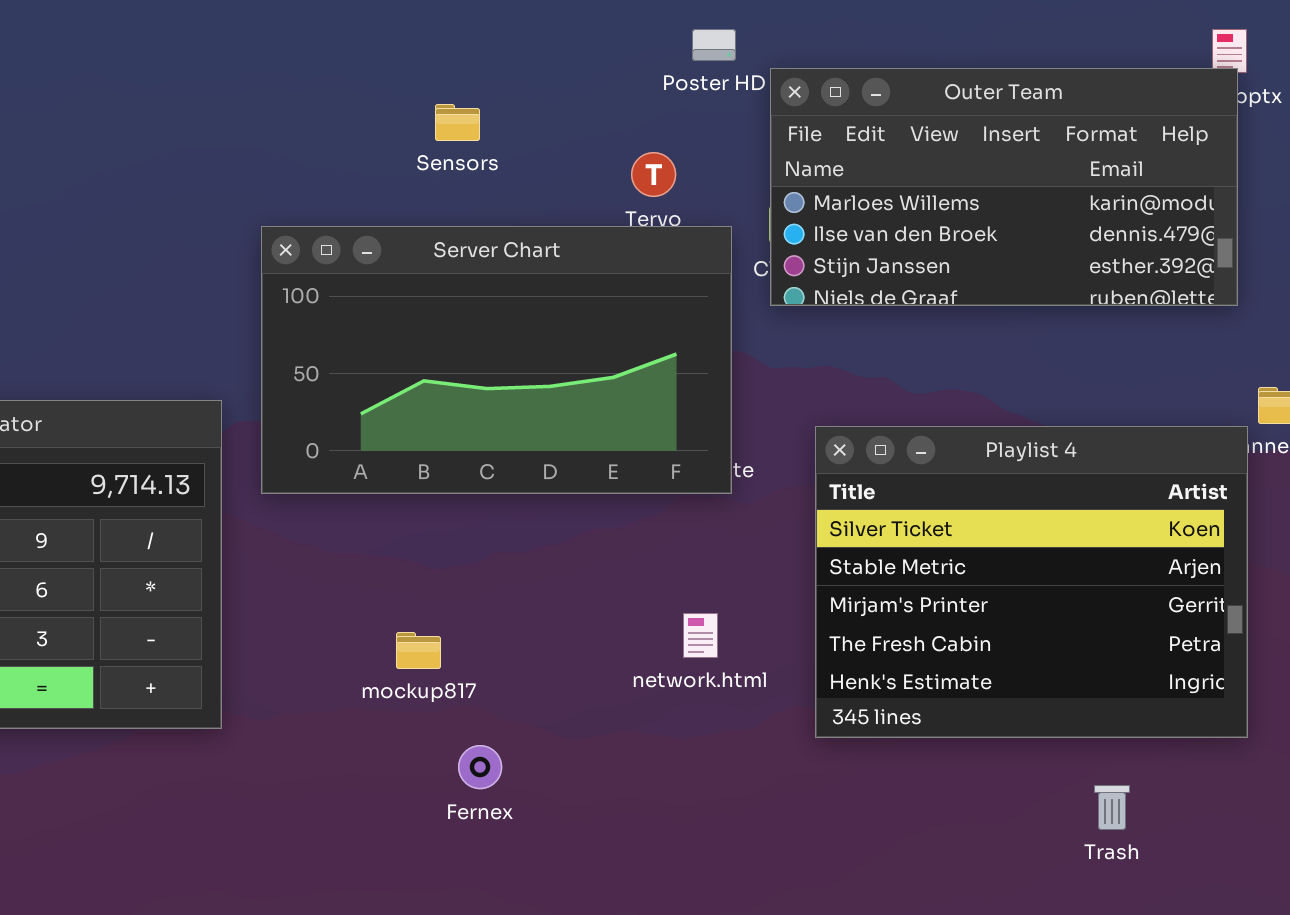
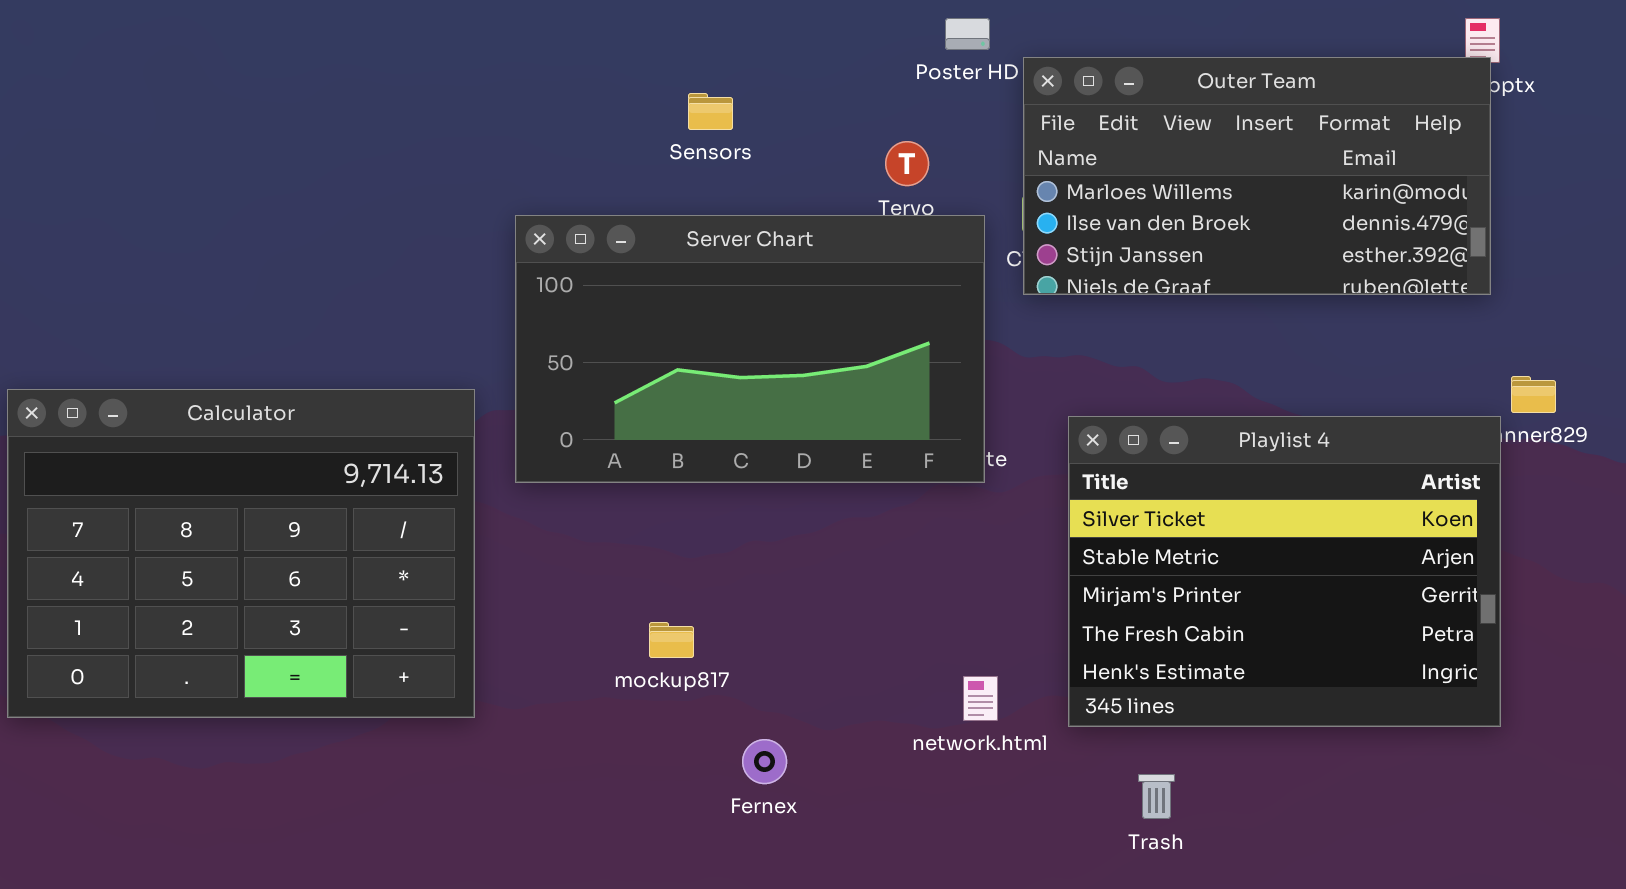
network.html: [683,613,718,658] -> [963,676,998,721], moved
Fernex: [458,745,502,789] -> [742,739,787,784], moved
Trash: [1094,785,1130,830] -> [1138,774,1175,819], moved

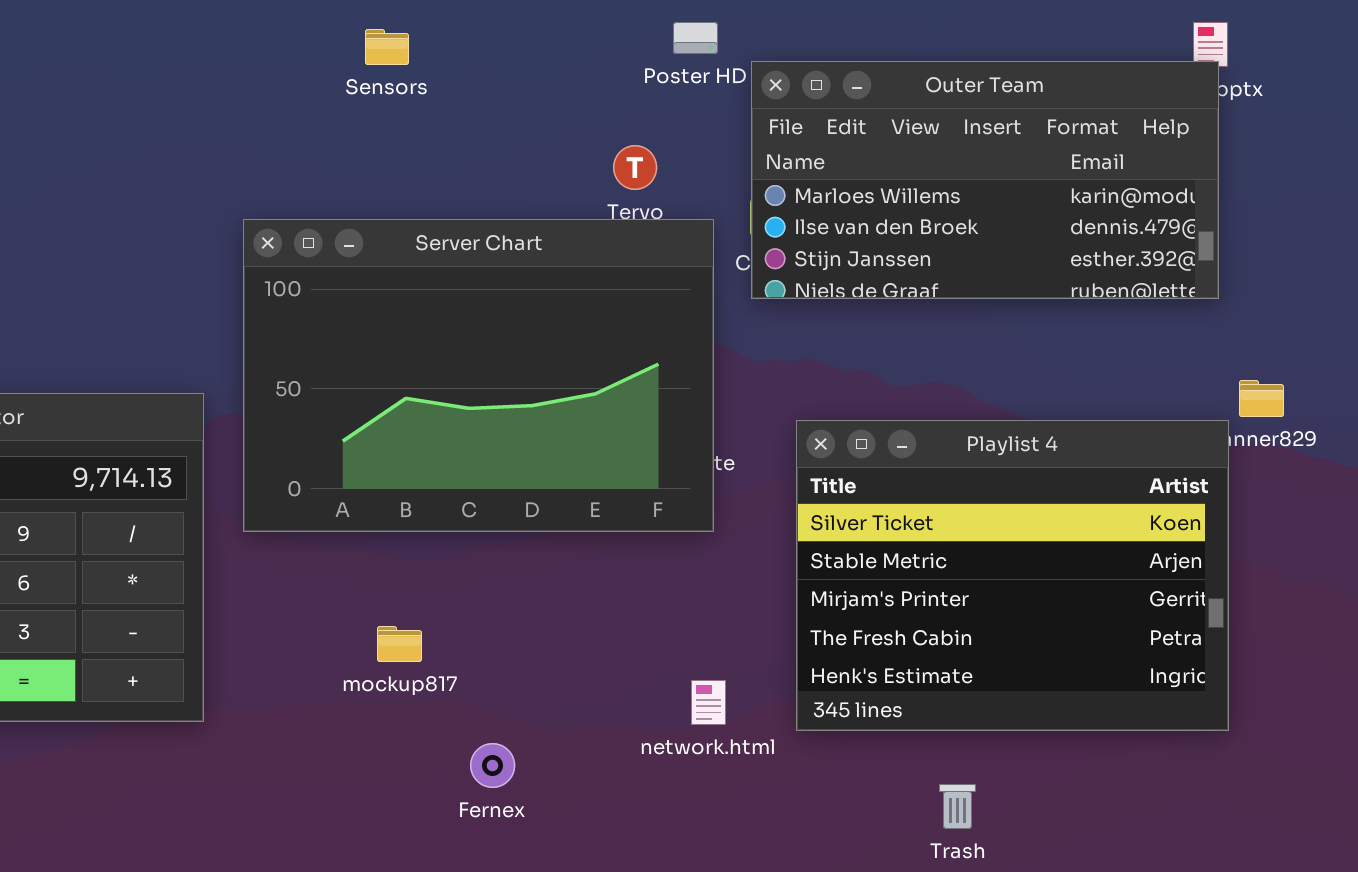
Sensors: [688,93,733,130] -> [365,29,409,65], moved
Server Chart: [515,215,985,483] -> [243,219,714,532], resized
Trash: [1138,774,1175,819] -> [939,784,976,829], moved

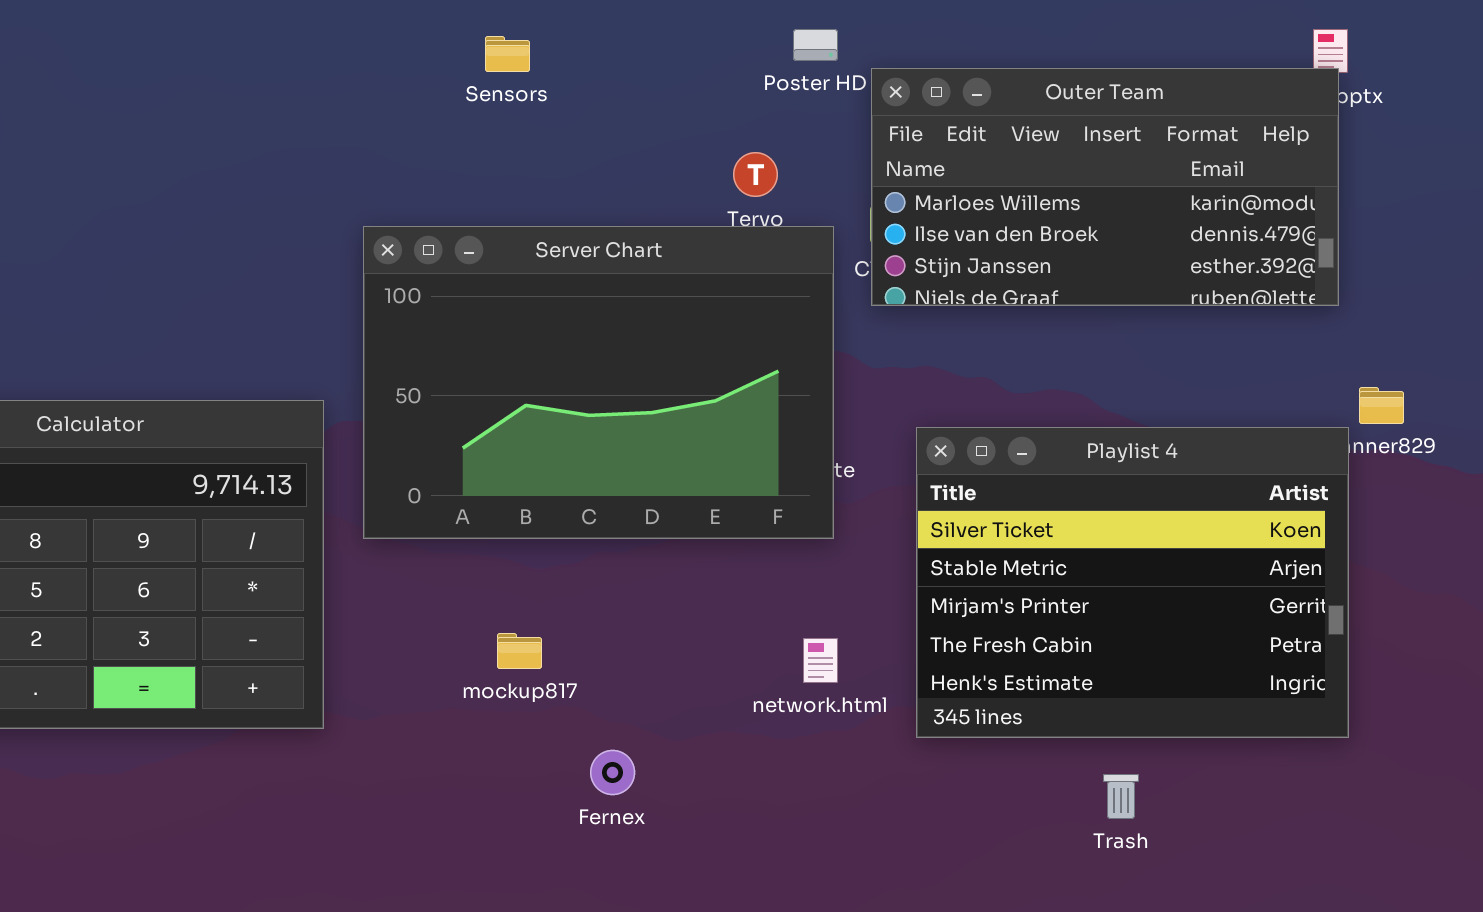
network.html: [691,680,726,725] -> [803,638,838,683], moved
Trash: [939,784,976,829] -> [1103,774,1139,819], moved

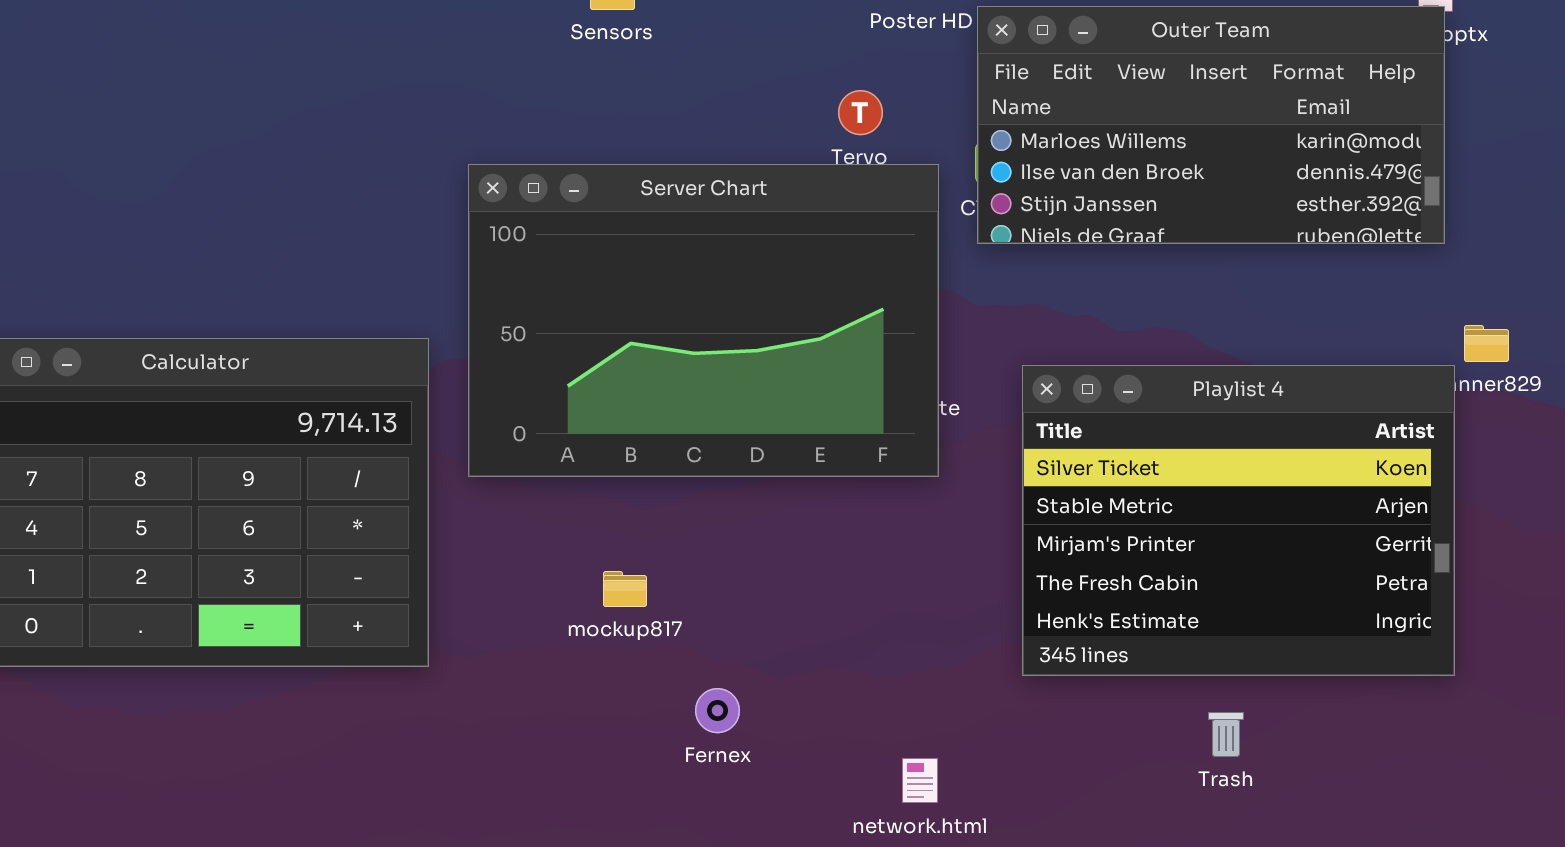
network.html: [803,638,838,683] -> [902,758,938,803], moved

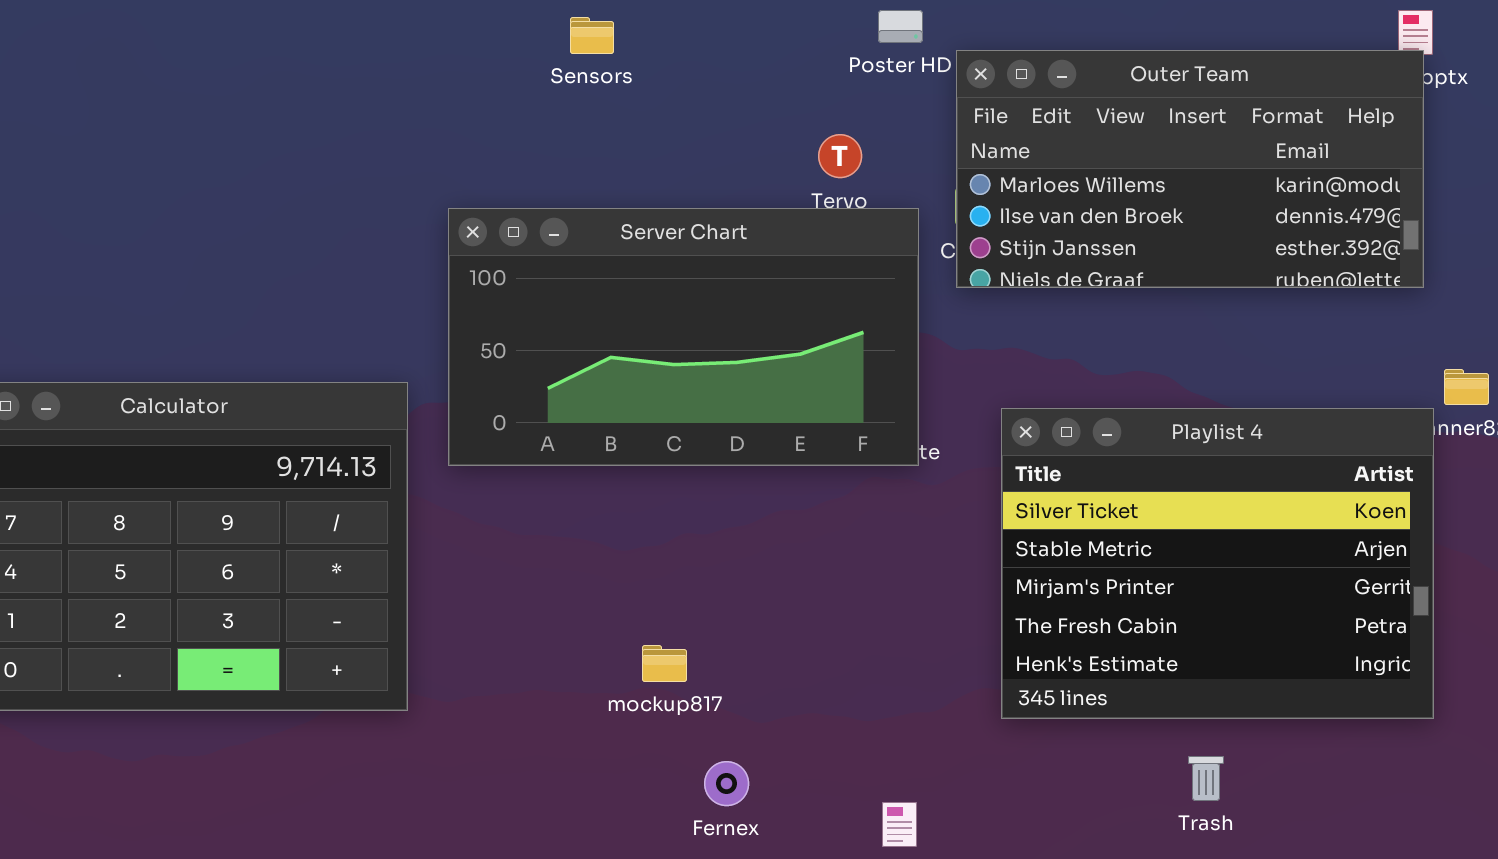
Server Chart: [468,164,939,477] -> [448,208,919,466], resized
mockup817: [603,571,647,607] -> [642,645,687,682], moved
Fernex: [695,688,740,733] -> [704,761,749,806], moved

